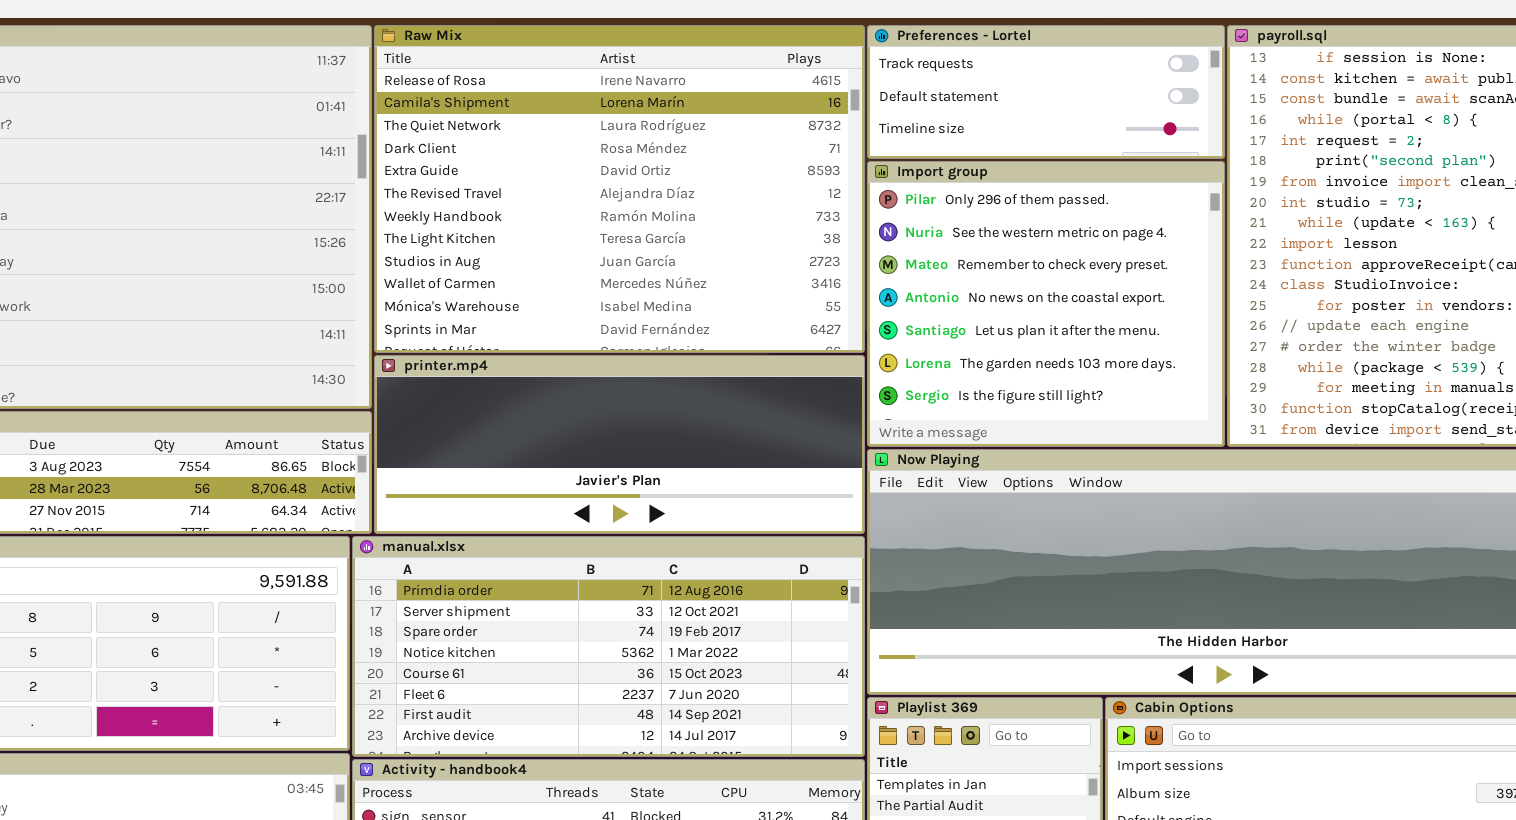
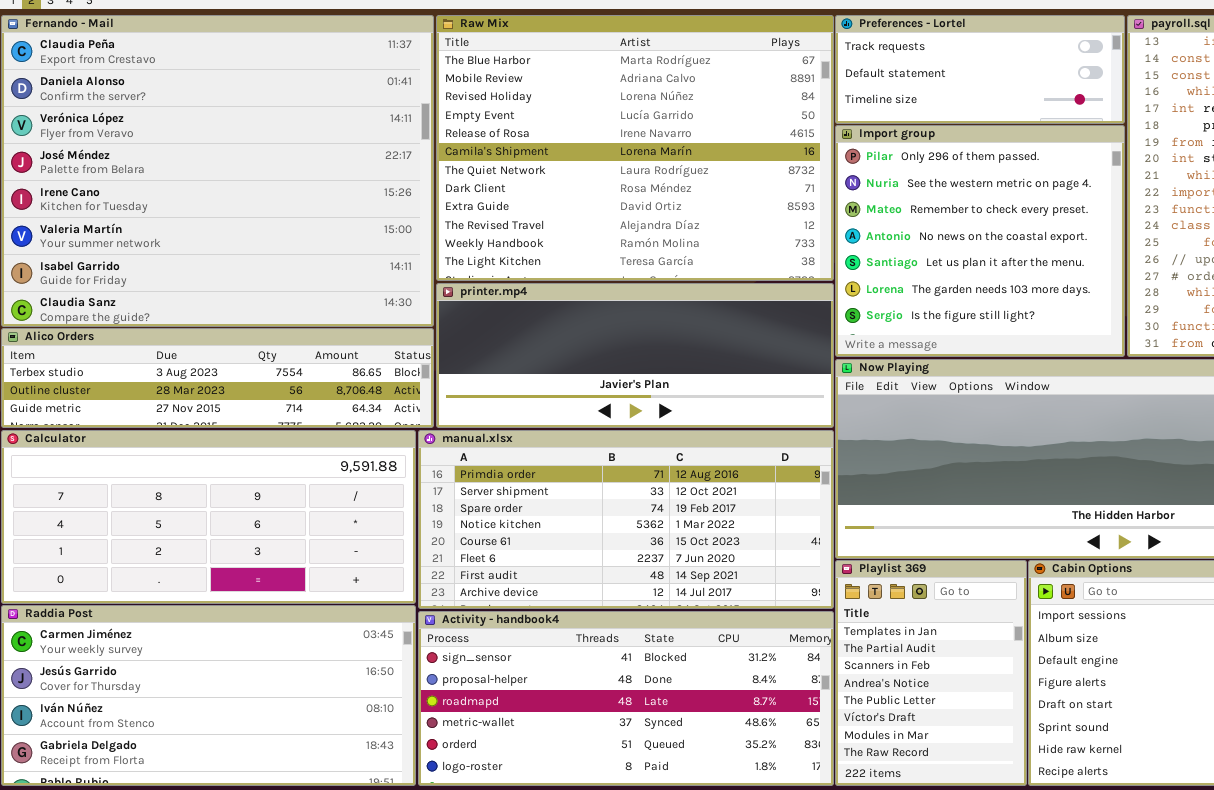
Raw Mix: [374,25,865,353] -> [436,15,834,281], scrolled up 4 rows

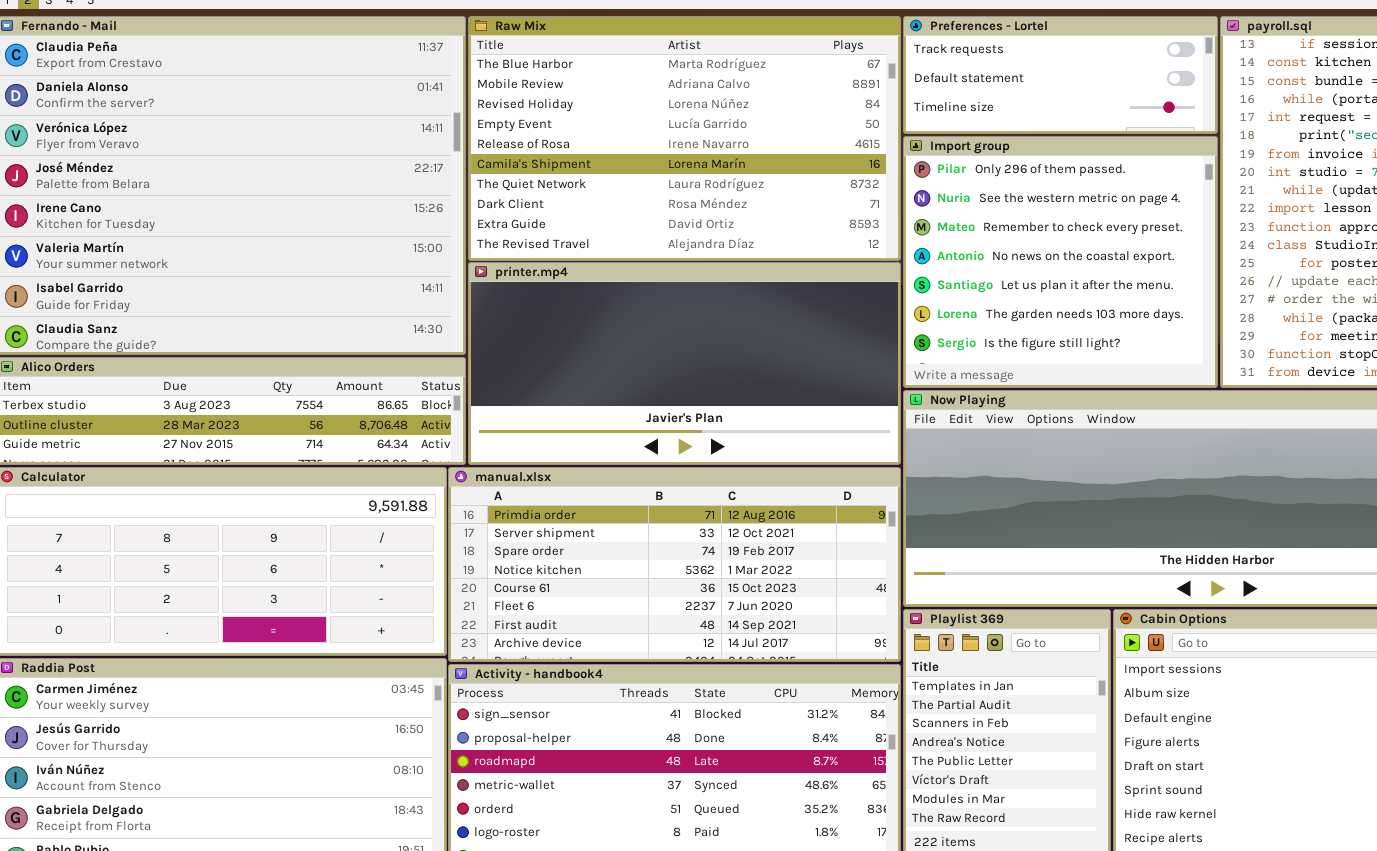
Raw Mix: [436,15,834,281] -> [468,16,901,261], resized
printer.mp4: [436,283,834,428] -> [468,262,901,465], resized

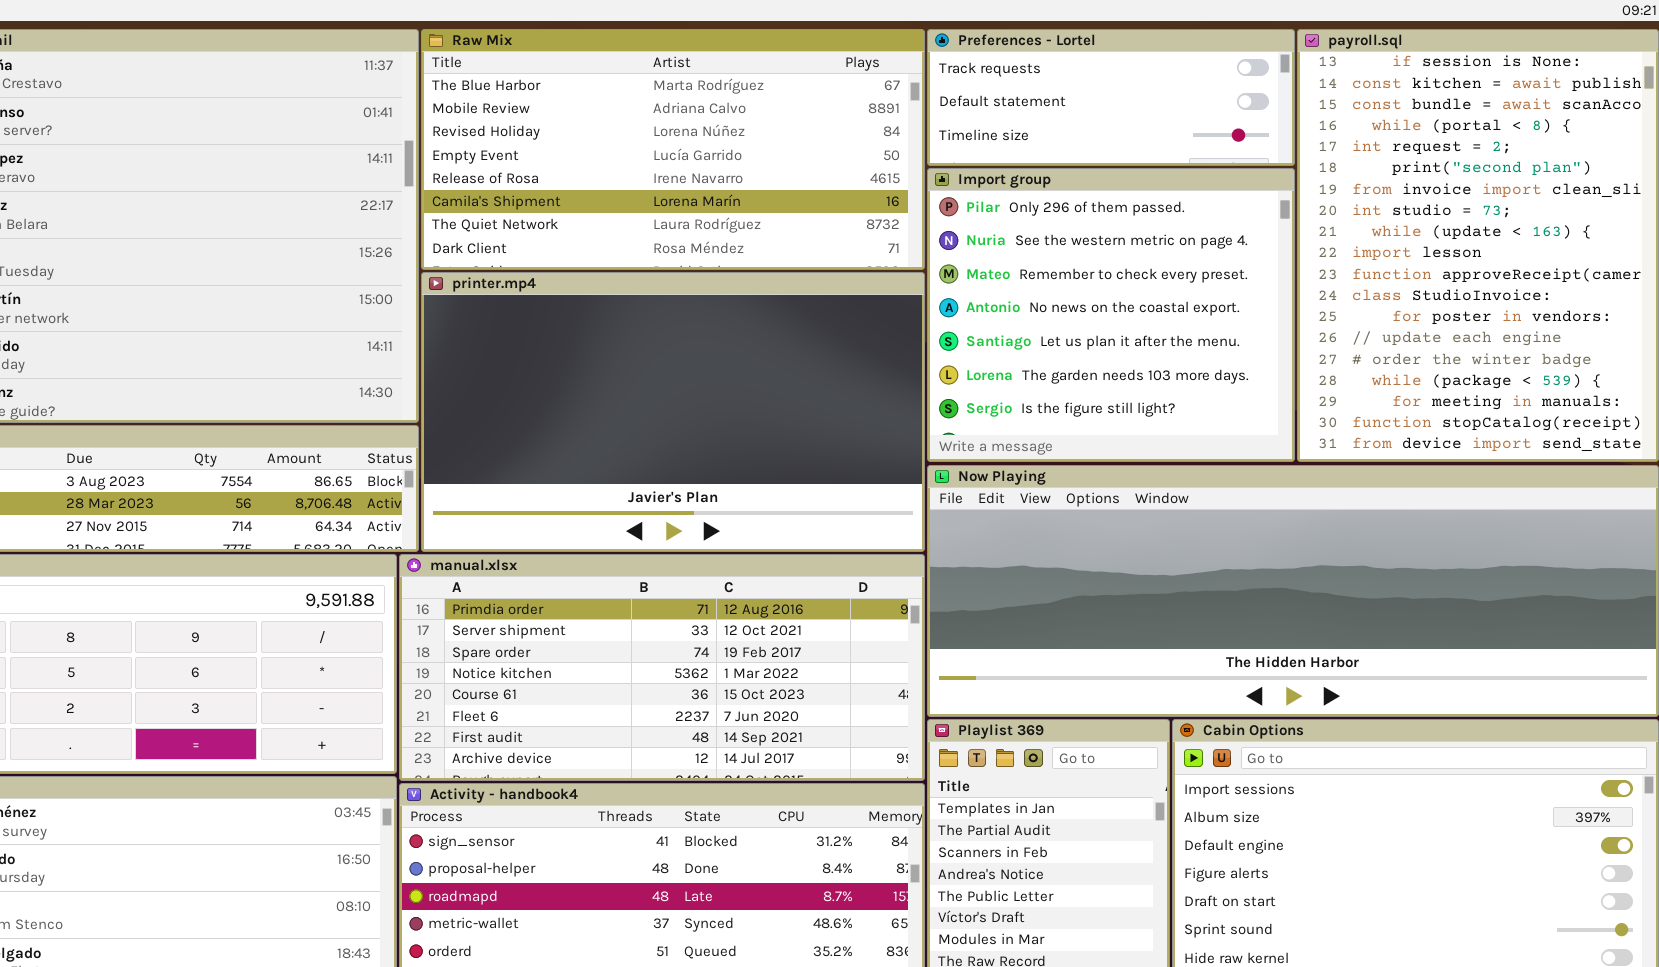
Raw Mix: [468,16,901,261] -> [421,29,925,270], resized
printer.mp4: [468,262,901,465] -> [421,272,925,552], resized

